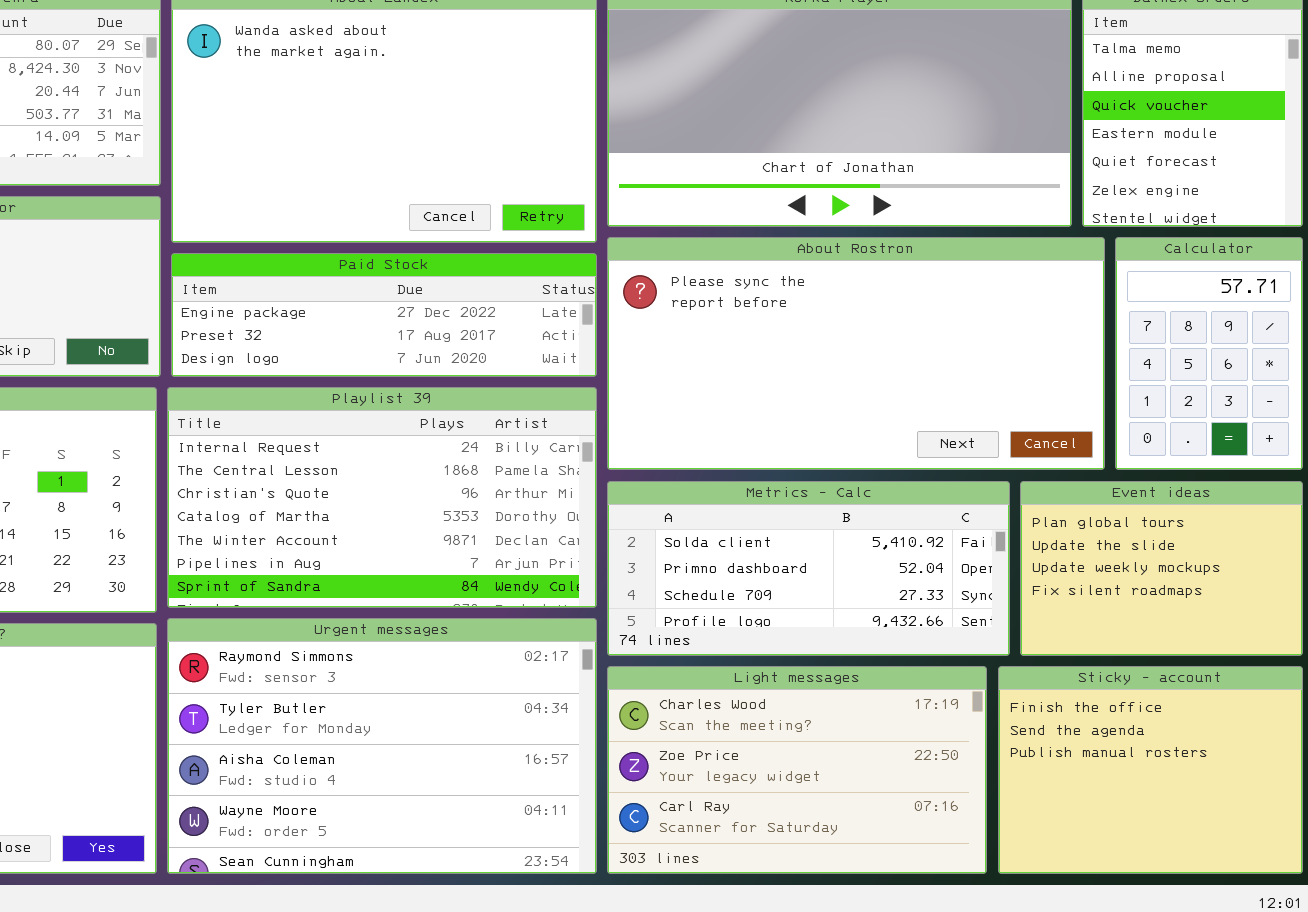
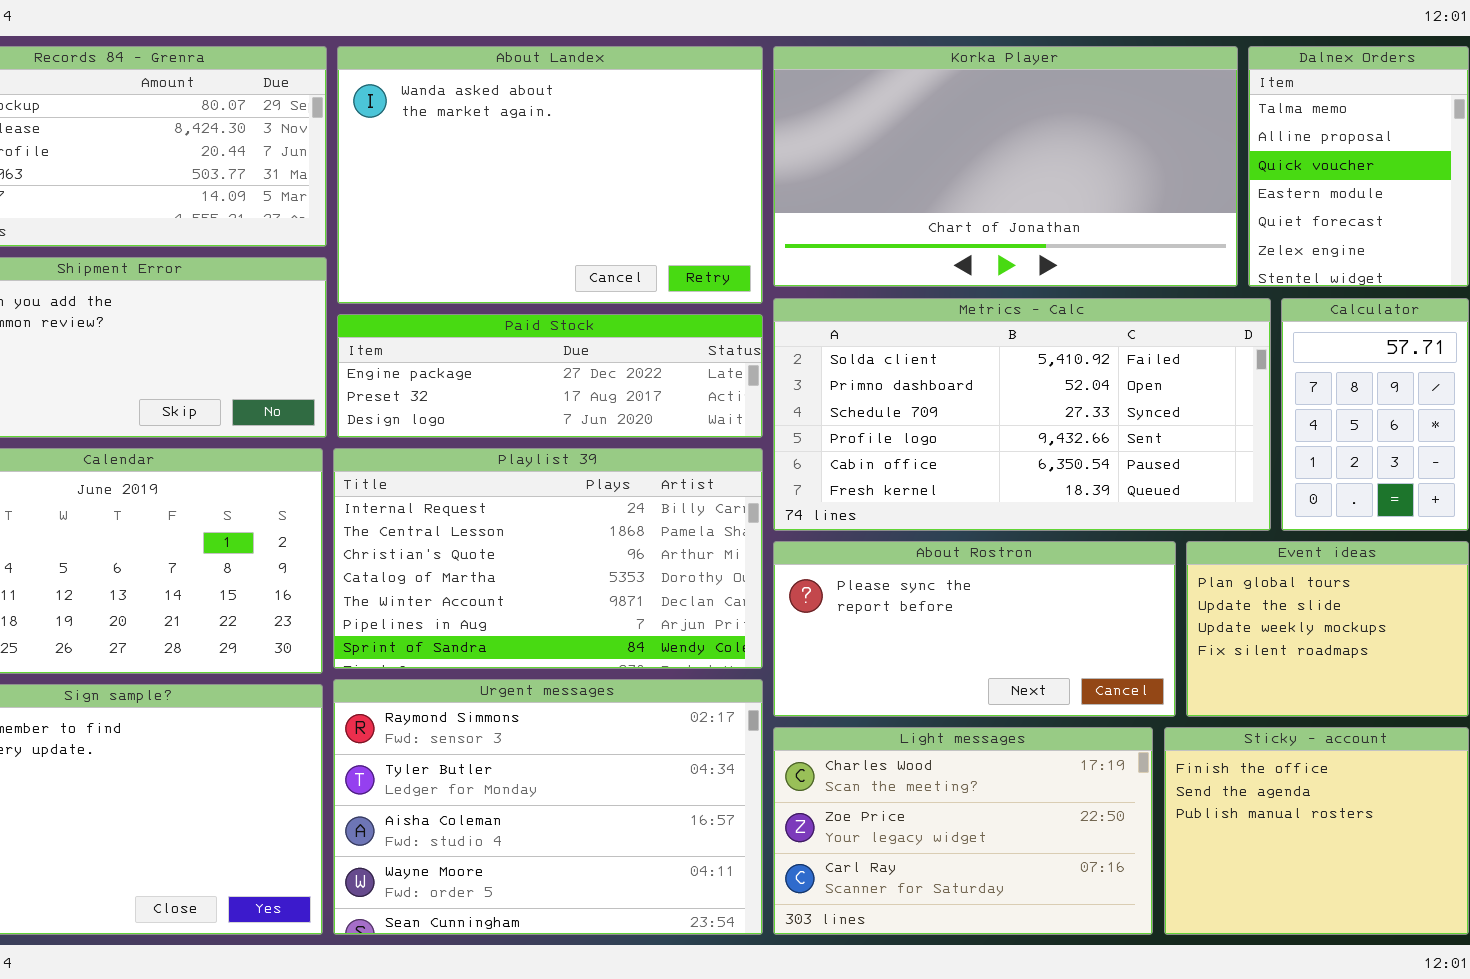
About Rostron: [607,237,1105,470] -> [773,541,1176,717], moved, resized
Metrics - Calc: [607,481,1010,656] -> [773,298,1271,531], moved, resized

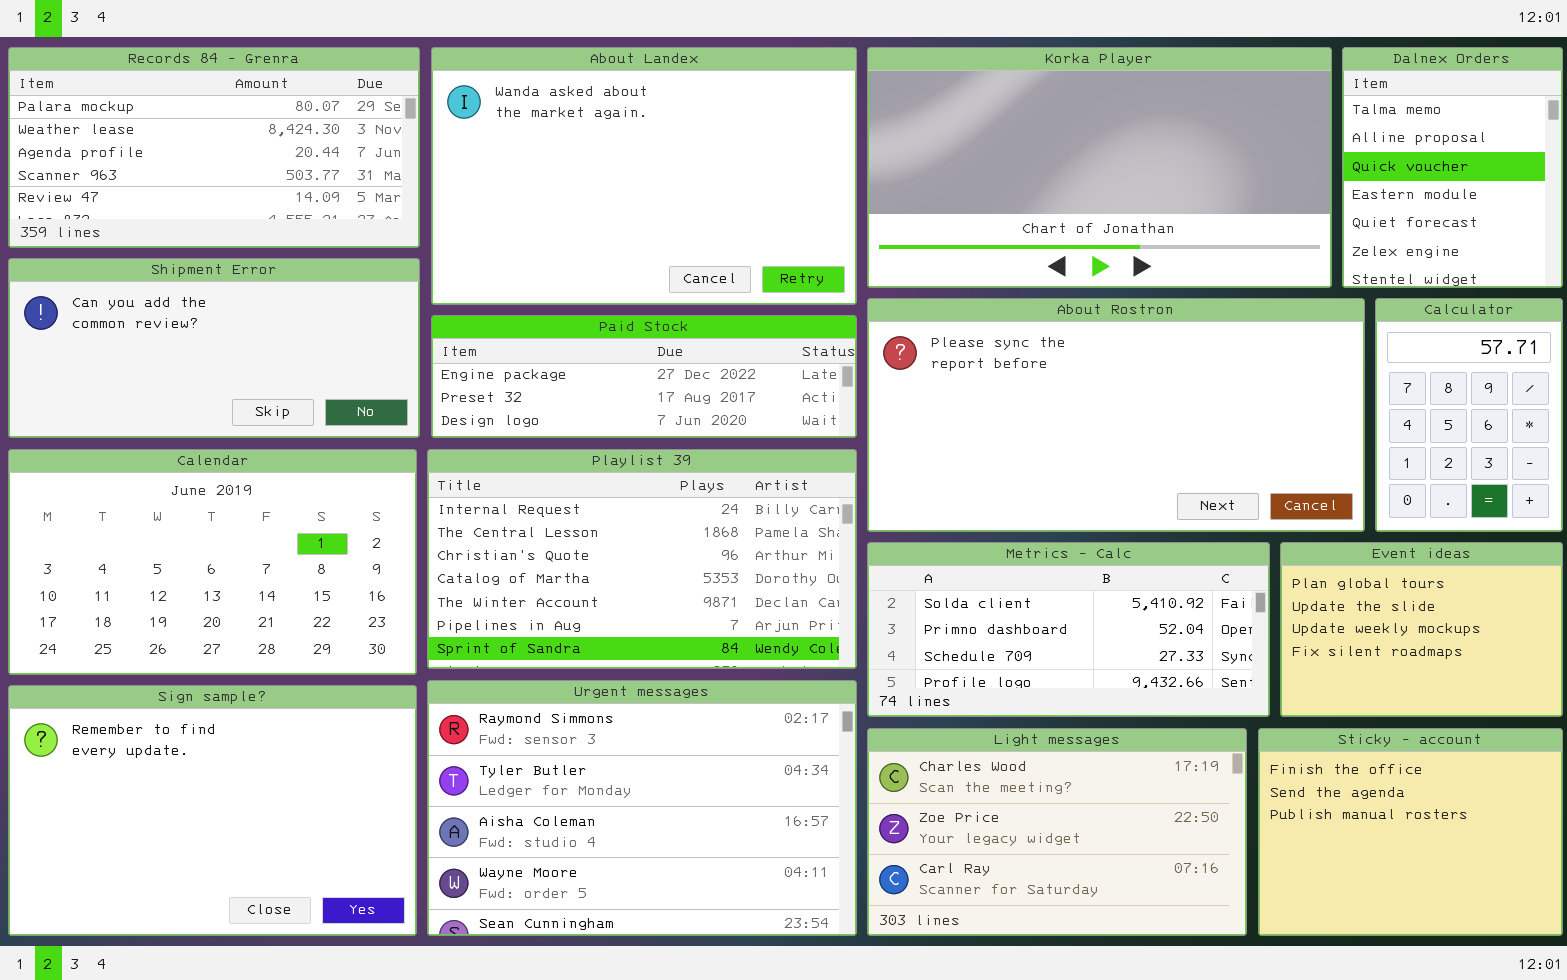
Metrics - Calc: [773,298,1271,531] -> [867,542,1270,717], moved, resized
About Rostron: [773,541,1176,717] -> [867,298,1365,532], moved, resized

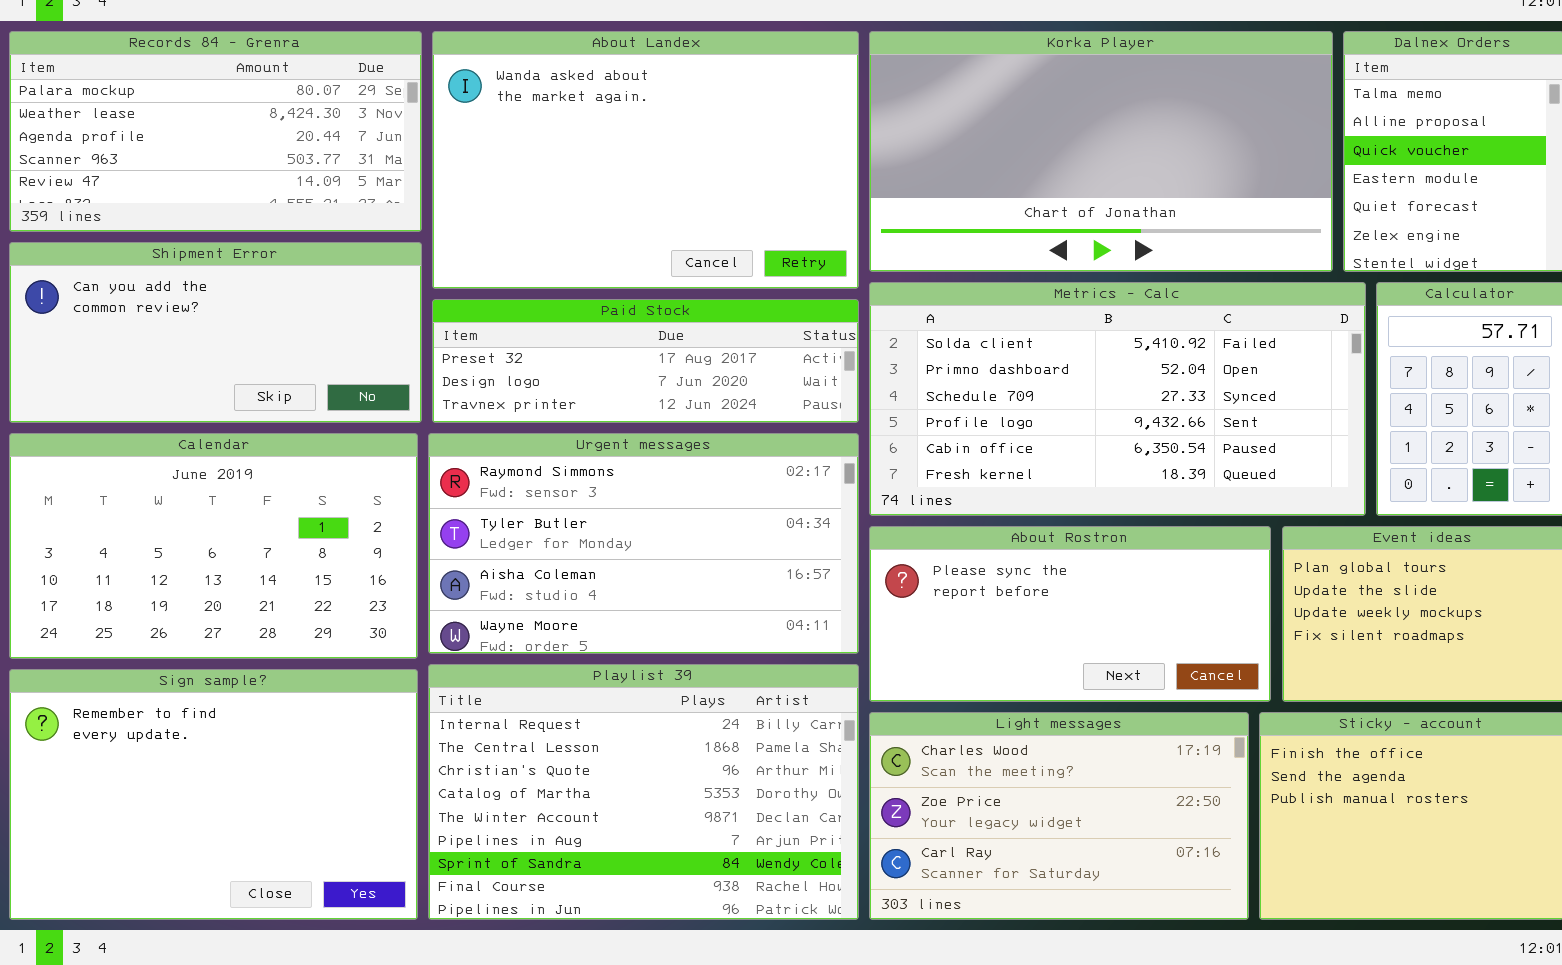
About Rostron: [867,298,1365,532] -> [869,526,1271,702], moved, resized
Paid Stock: [431,315,857,438] -> [432,299,859,423], scrolled down 1 row
Playlist 39: [427,449,857,669] -> [428,664,859,920], moved, resized
Metrics - Calc: [867,542,1270,717] -> [869,282,1366,516], moved, resized
Urgent messages: [427,680,857,936] -> [428,433,859,654], moved, resized

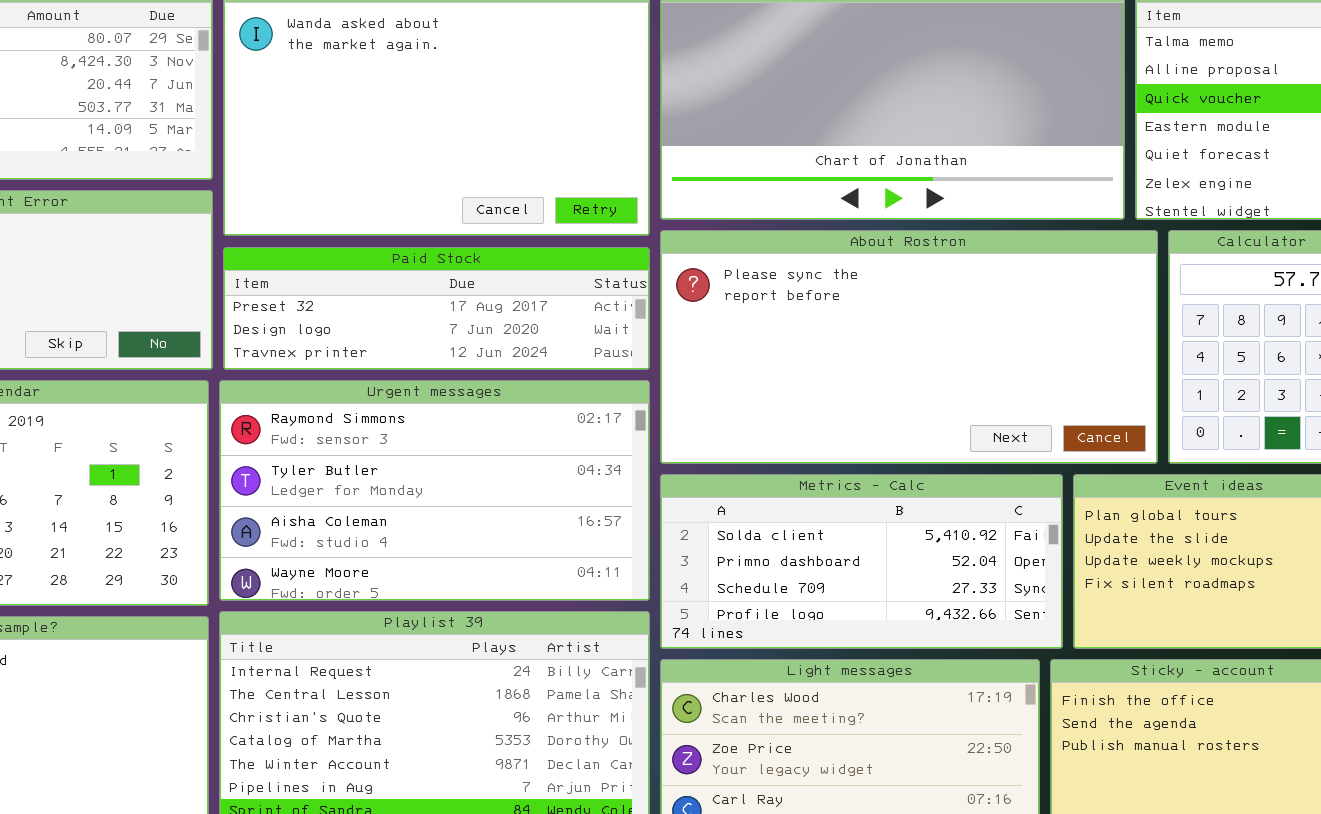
Metrics - Calc: [869,282,1366,516] -> [660,474,1063,649], moved, resized
About Rostron: [869,526,1271,702] -> [660,230,1158,464], moved, resized

